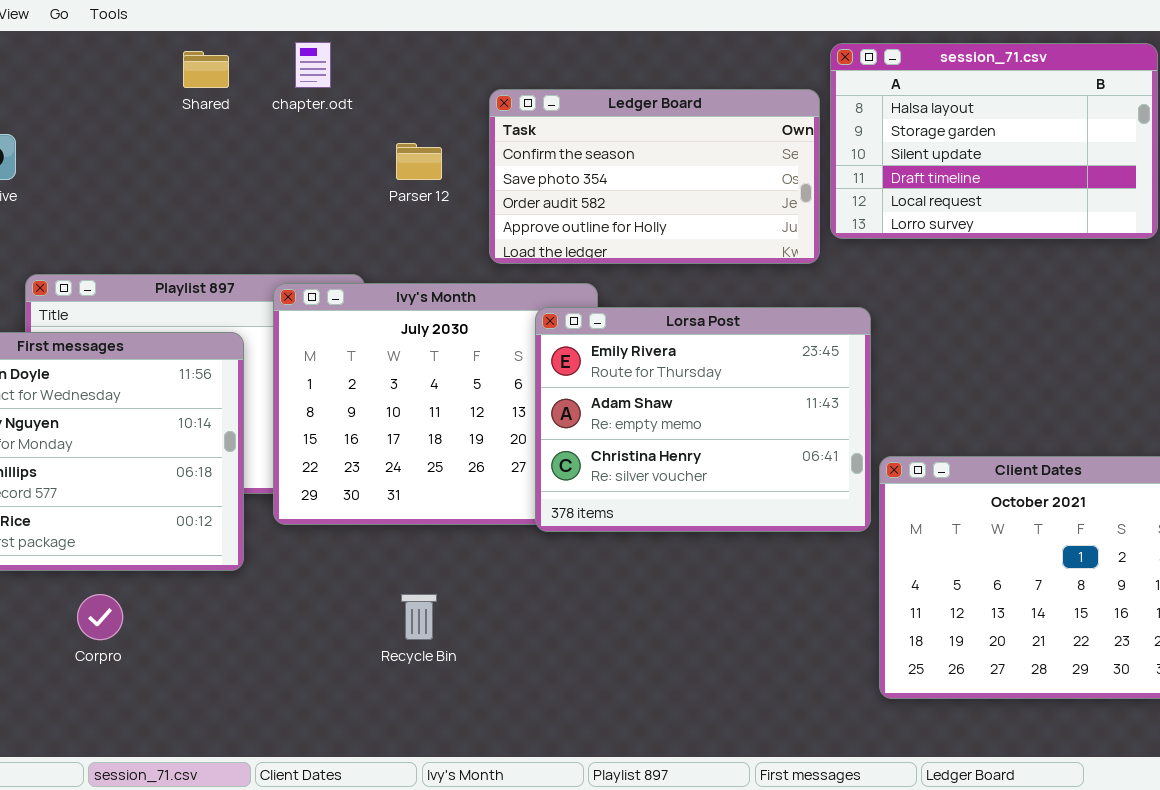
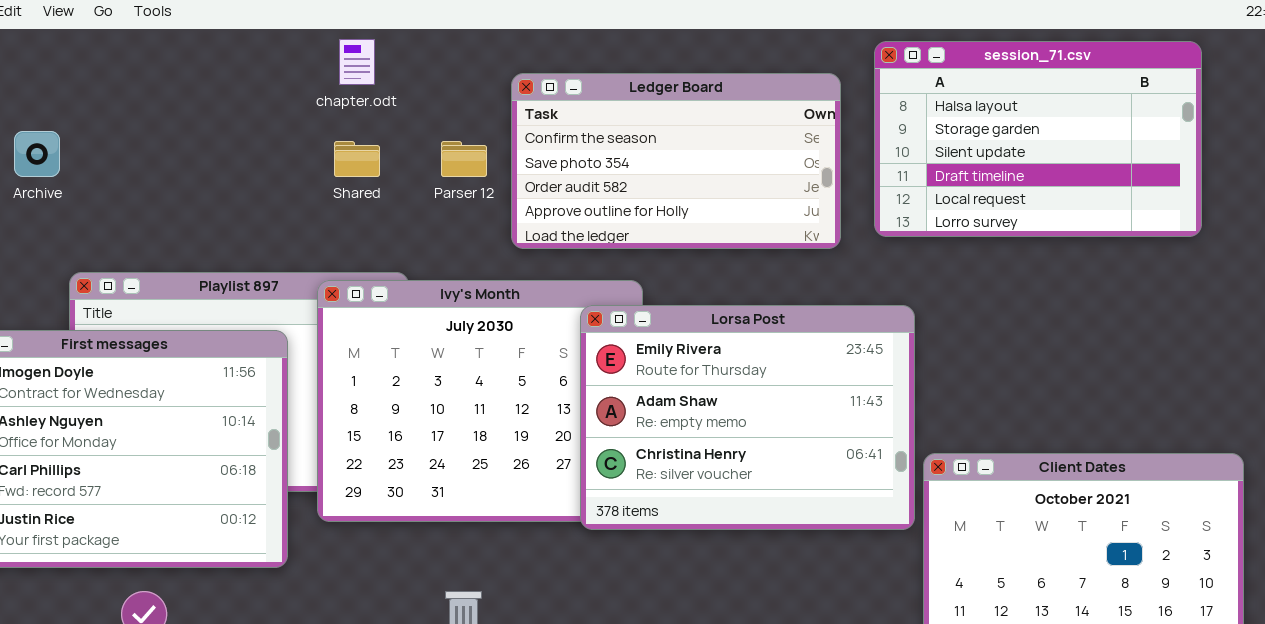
Shared: [183,51,229,88] -> [334,141,380,177], moved
Ledger Board: [489,89,820,264] -> [511,73,841,249], moved

